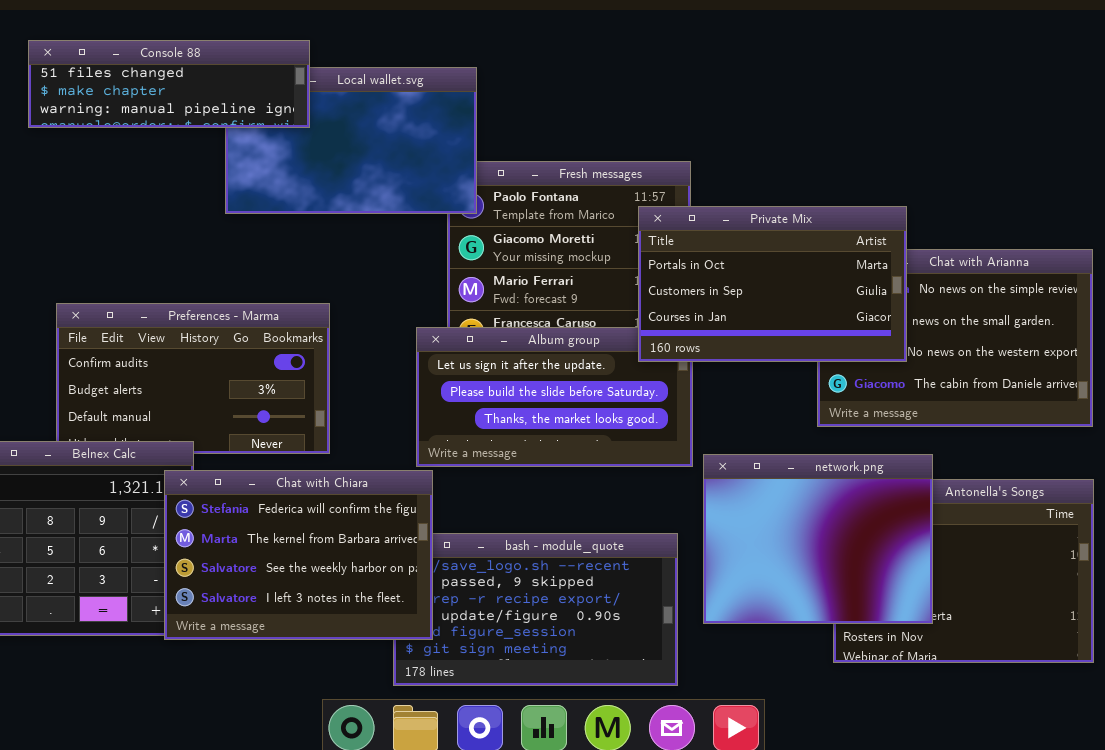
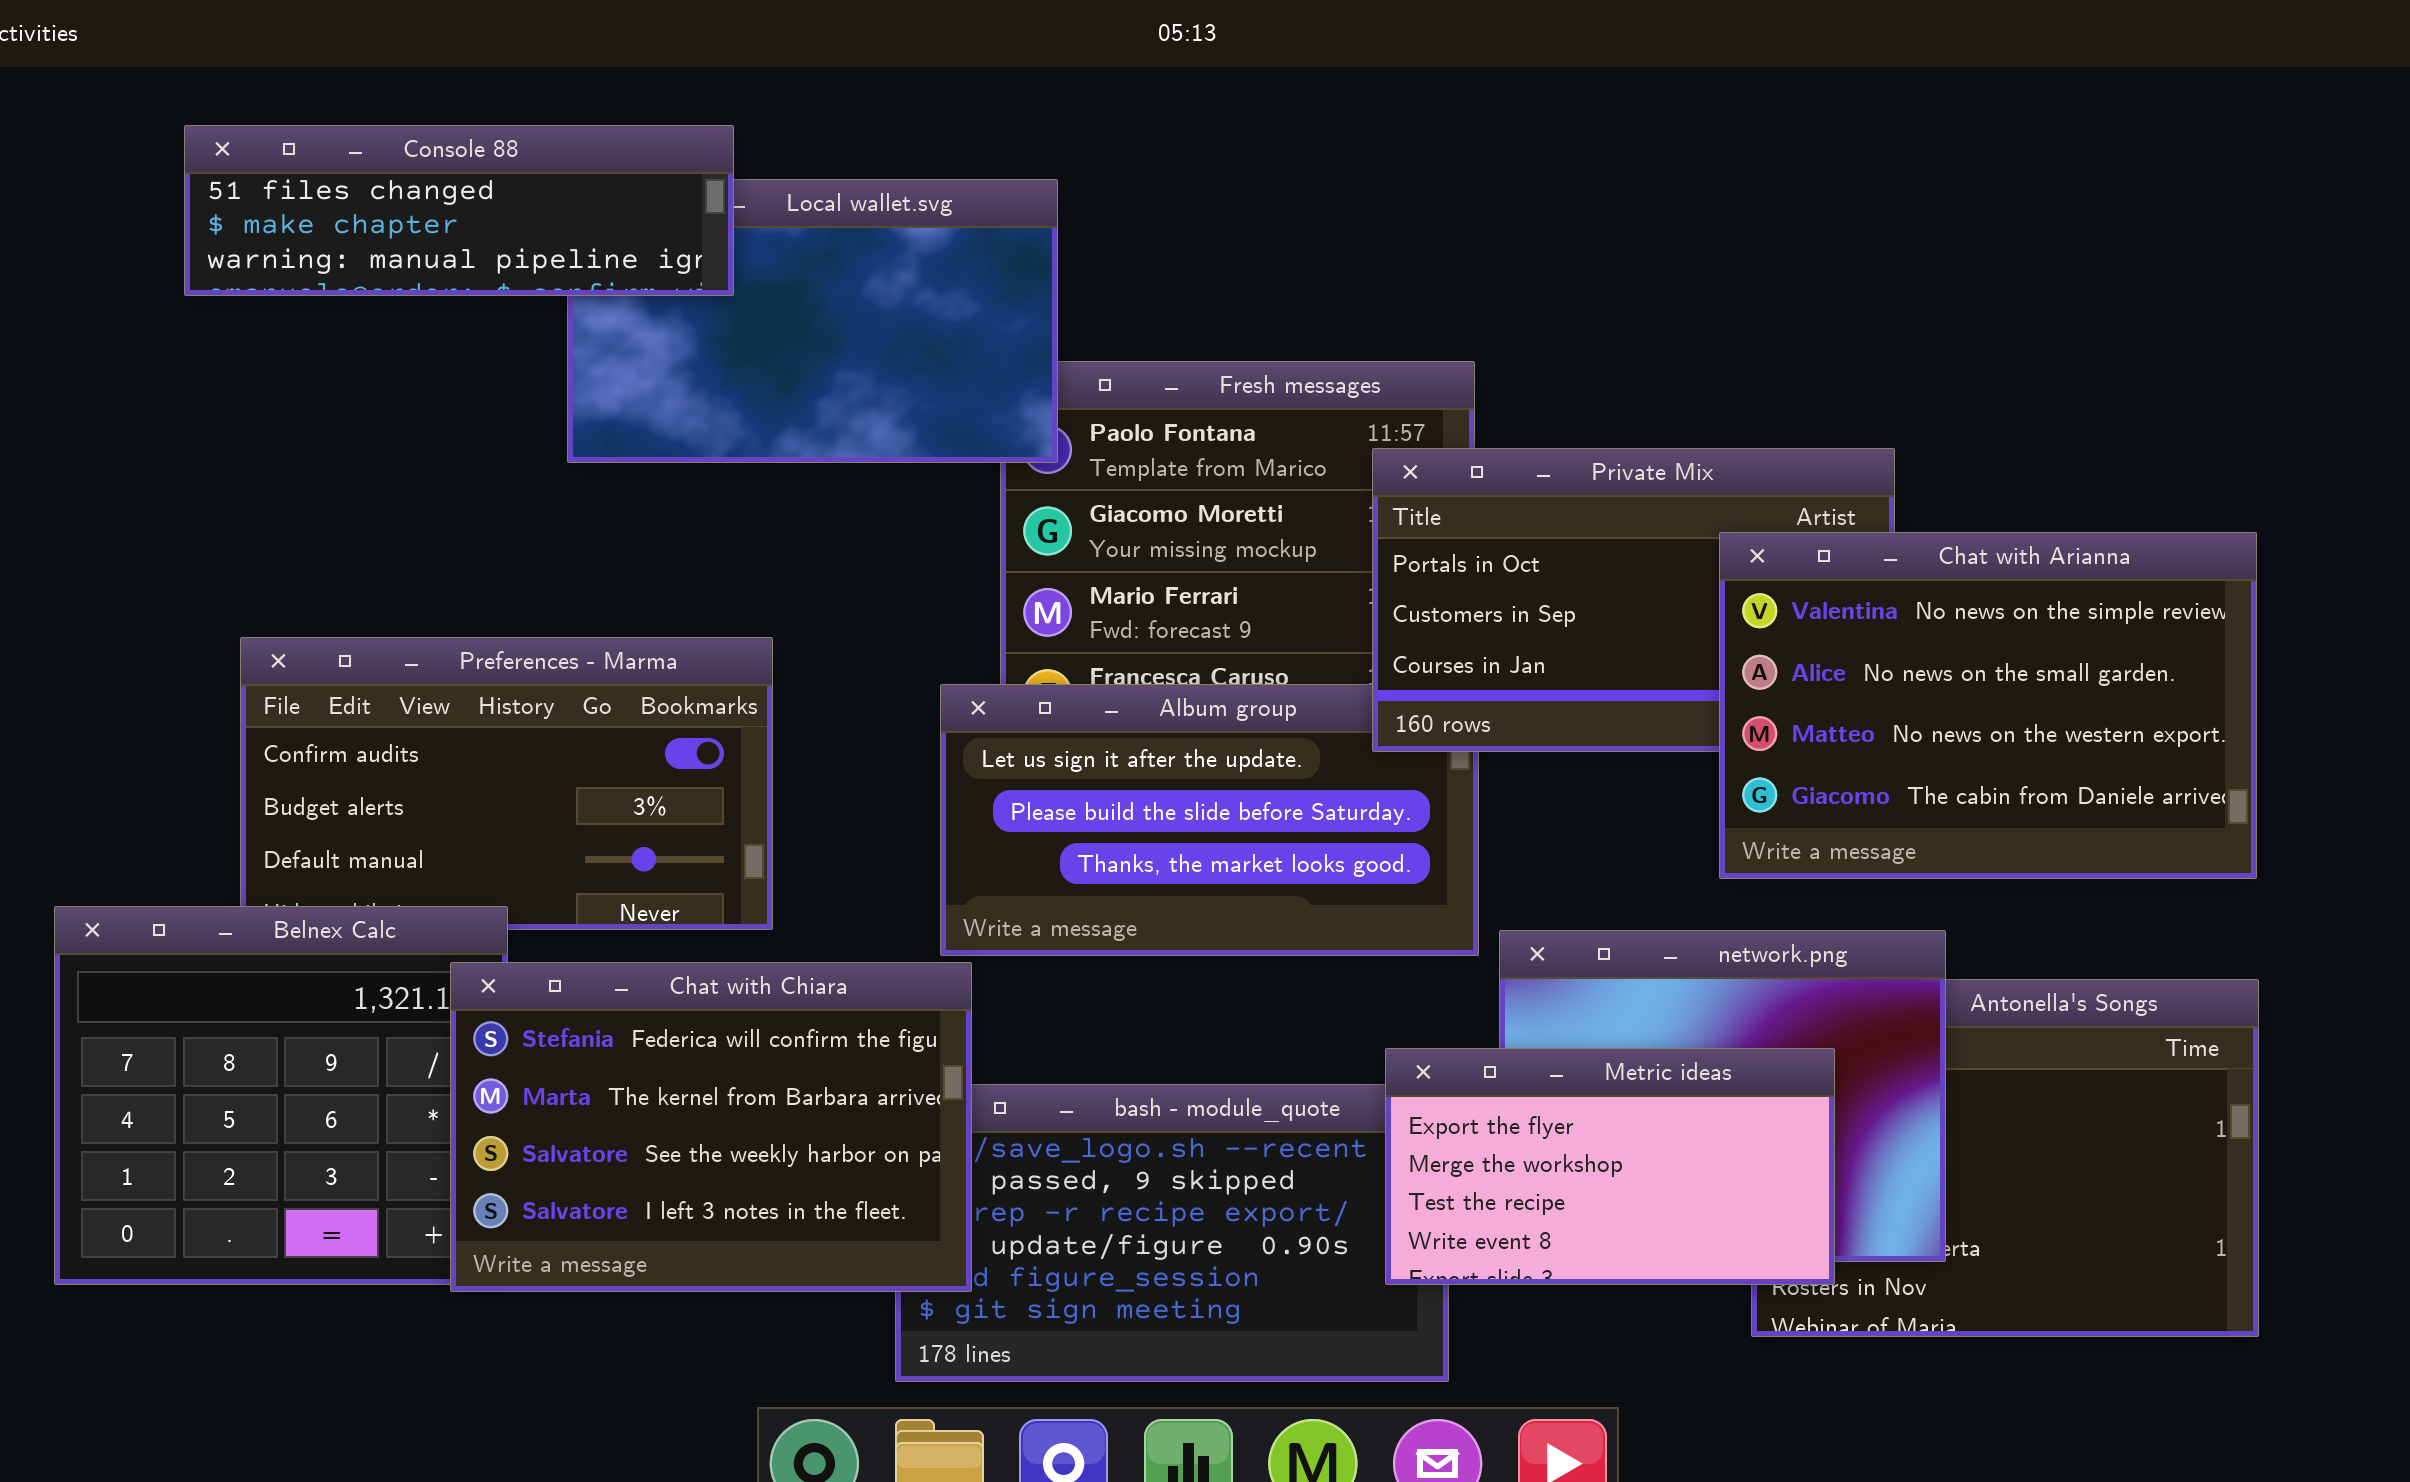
Chat with Arianna: [817,249,1093,427] -> [1719,532,2257,879], raised
Metric ideas: none -> [1385,1048,1835,1285], opened

